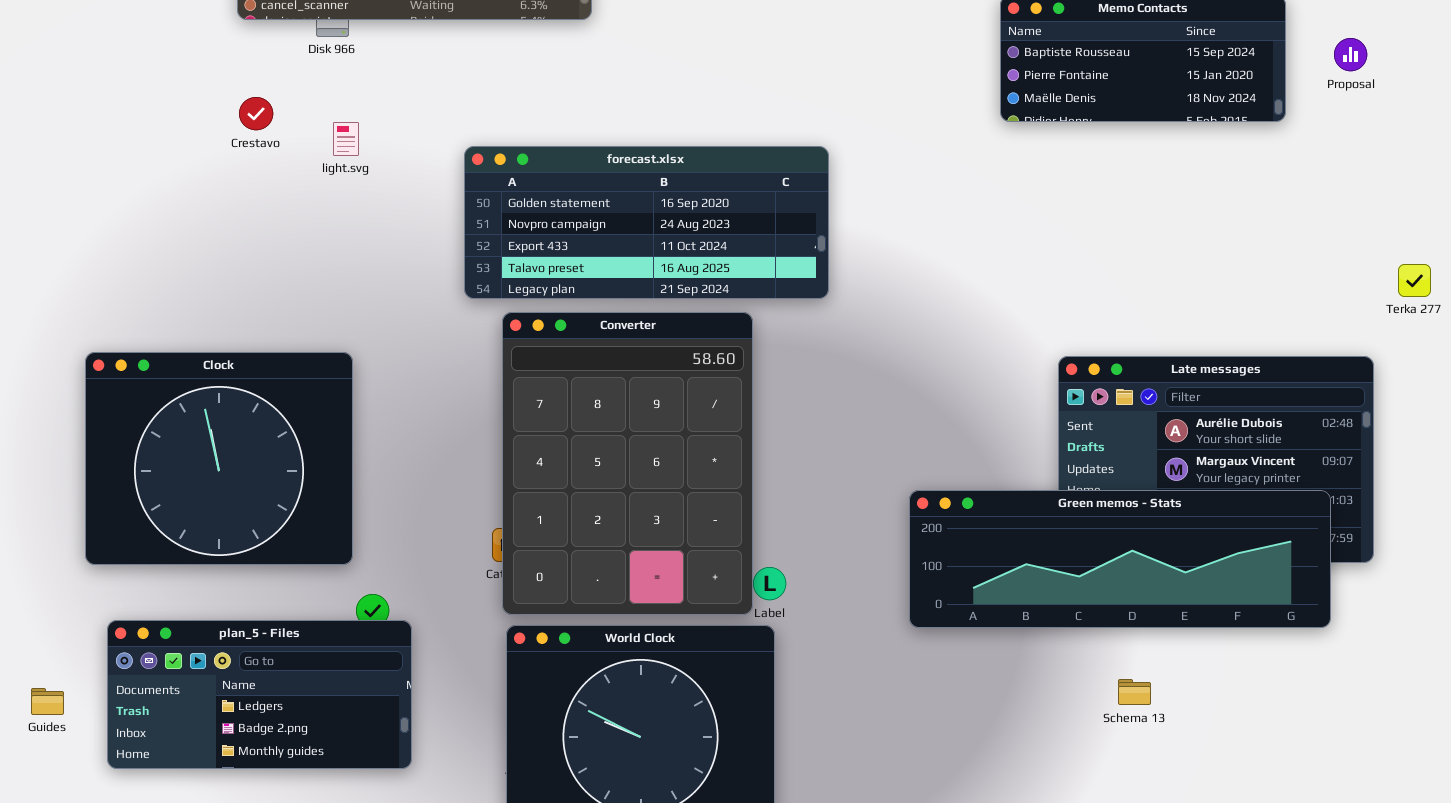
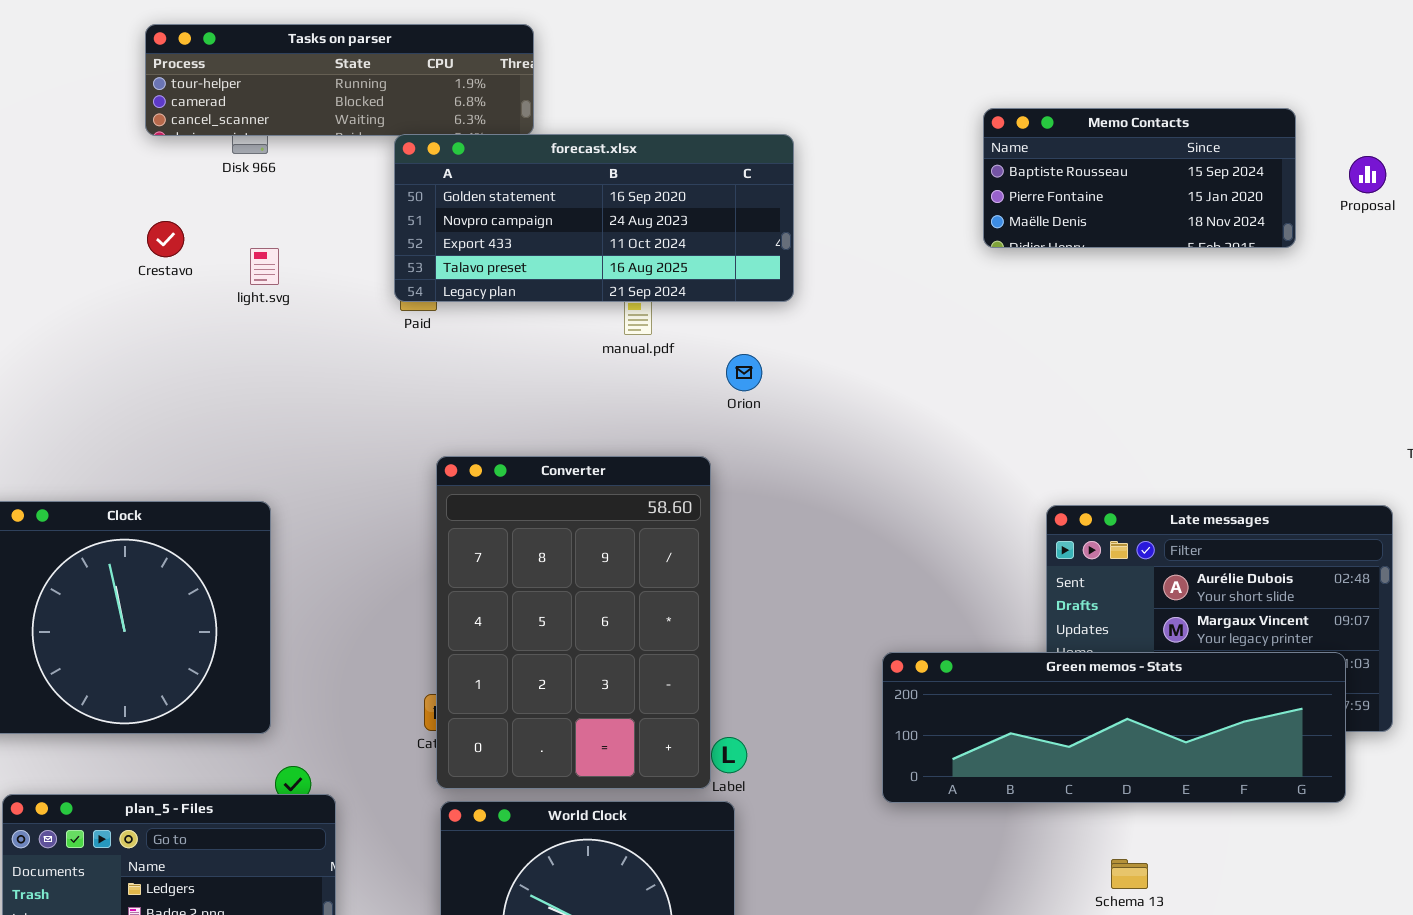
forecast.xlsx: [464,146,829,299] -> [394,134,794,302], moved

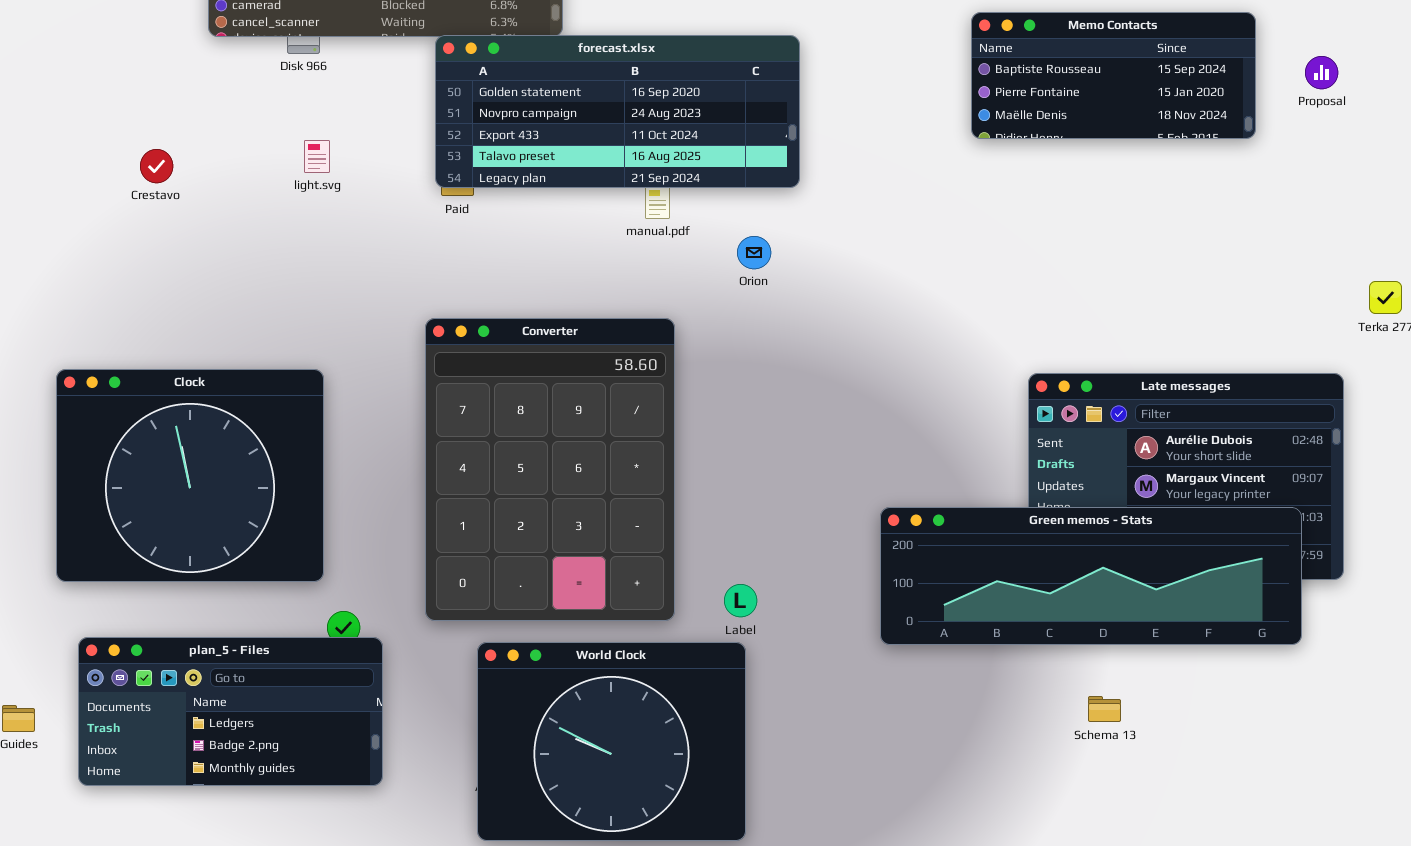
Crestavo: [147,221,184,257] -> [140,149,173,183], moved
Converter: [436,456,711,789] -> [425,318,675,621], moved

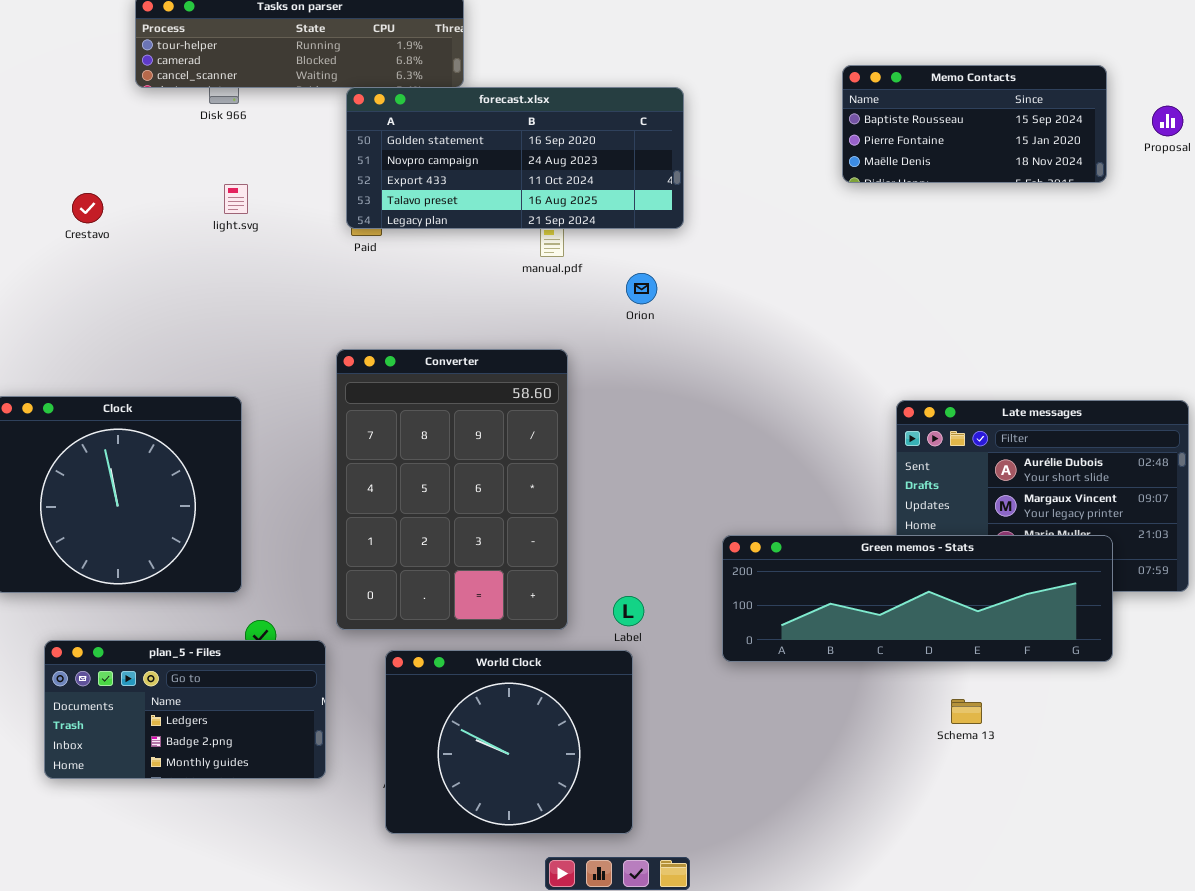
Green memos - Stats: [880,507,1302,645] -> [722,535,1113,662], moved
plan_5 - Files: [78,637,383,786] -> [44,640,326,779], moved

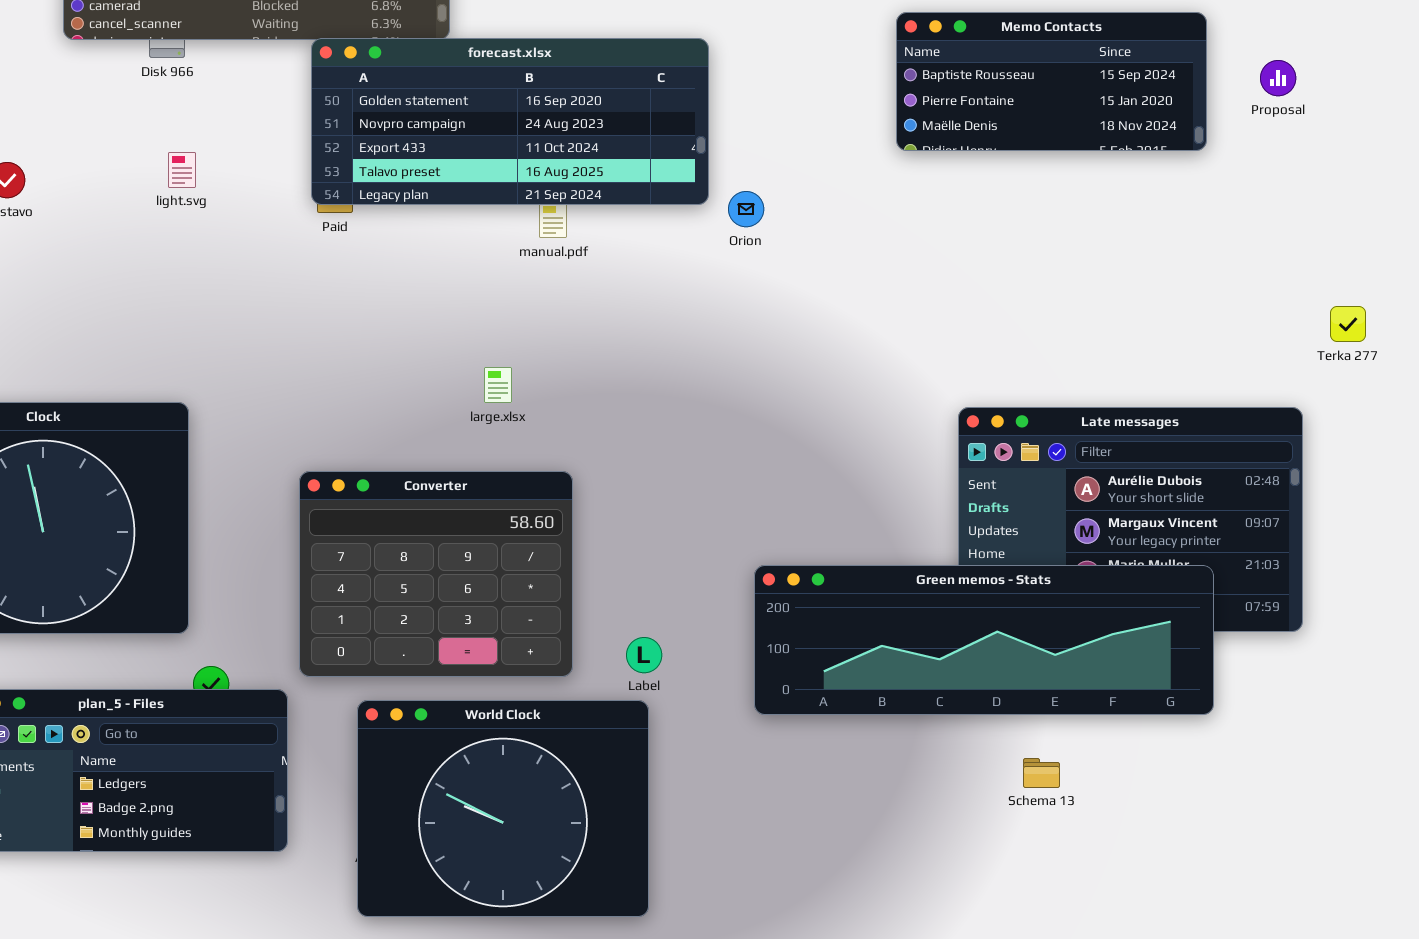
Orion: [626,273,657,304] -> [728,191,764,227], moved
Converter: [336,349,568,630] -> [299,471,573,677], resized

